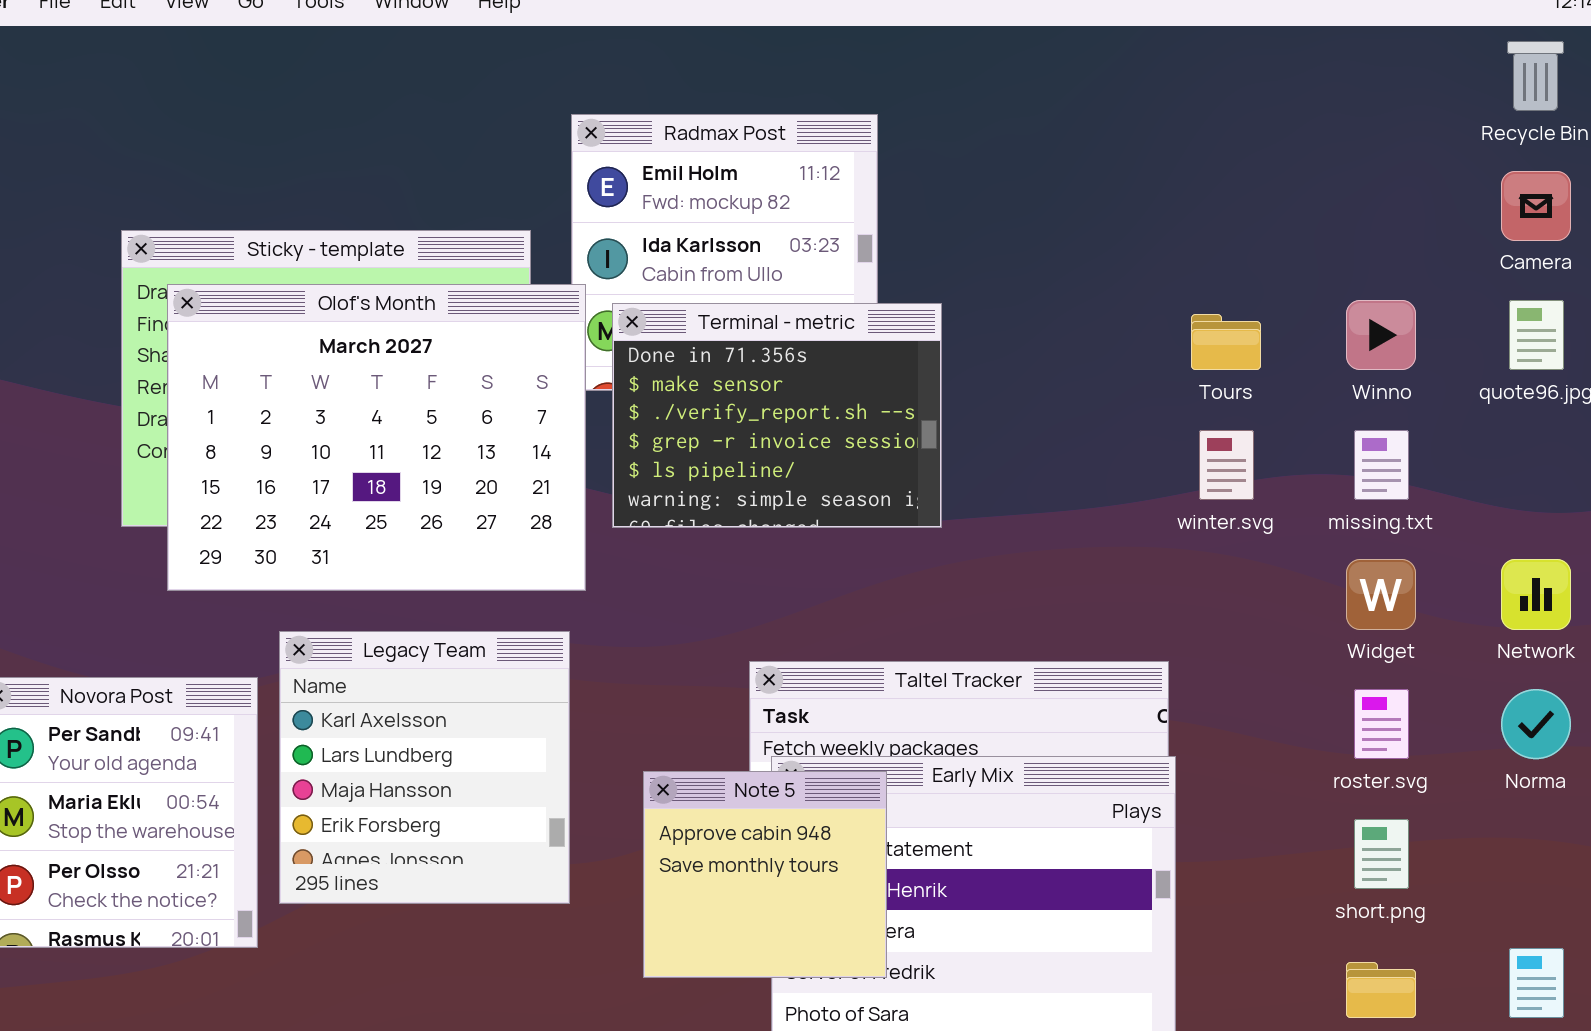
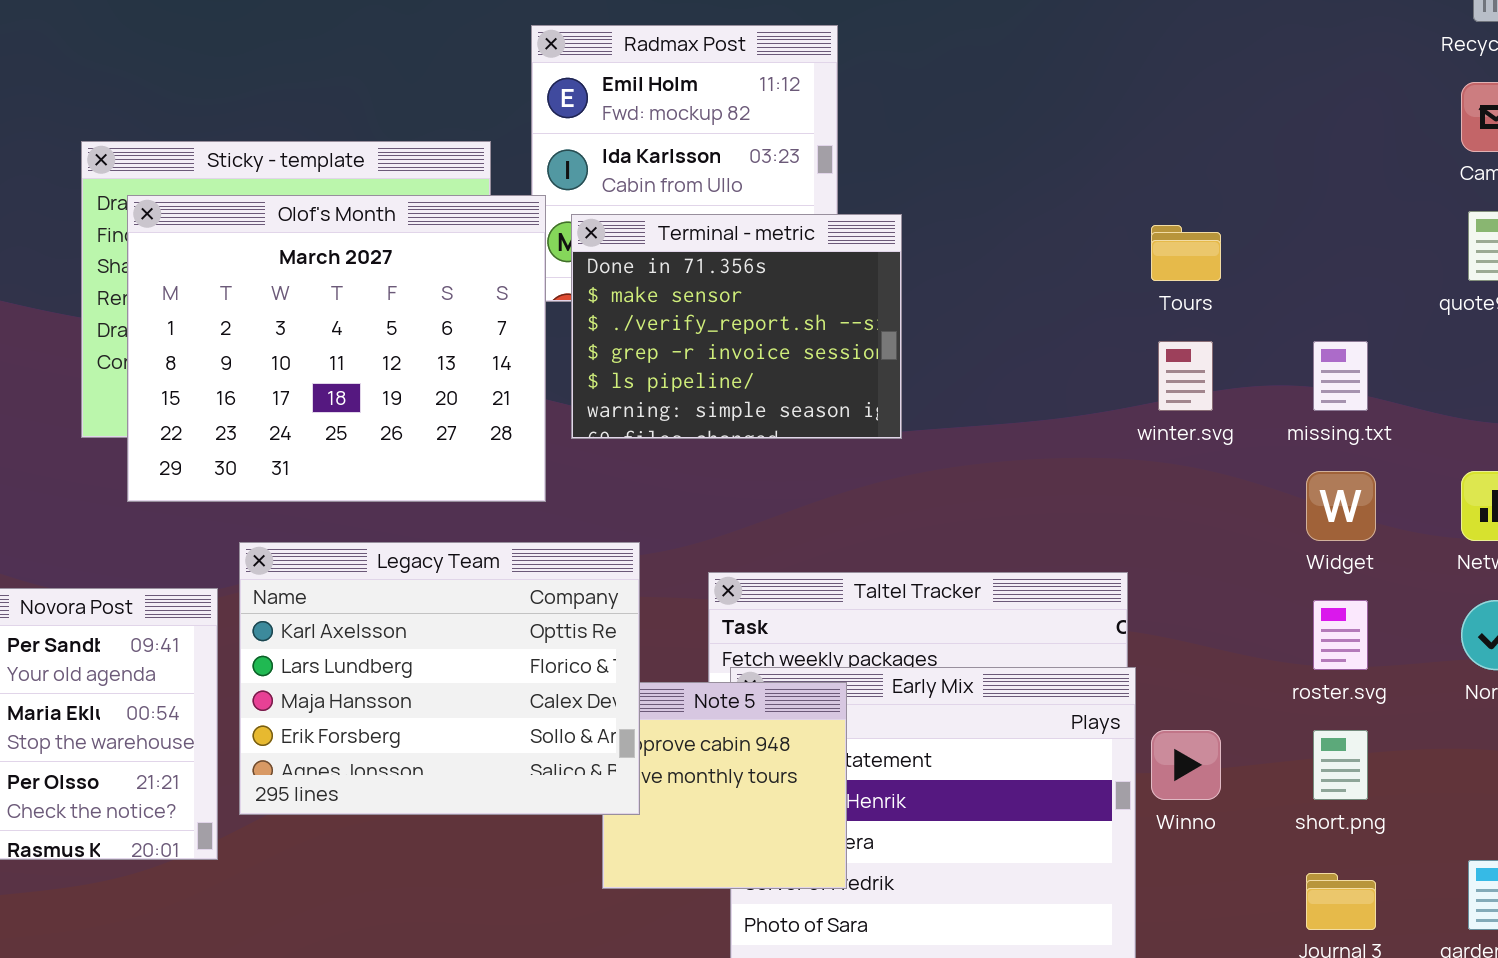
Winno: [1346,300,1416,370] -> [1151,730,1221,800], moved
Legacy Team: [279,631,570,904] -> [239,542,640,815], resized

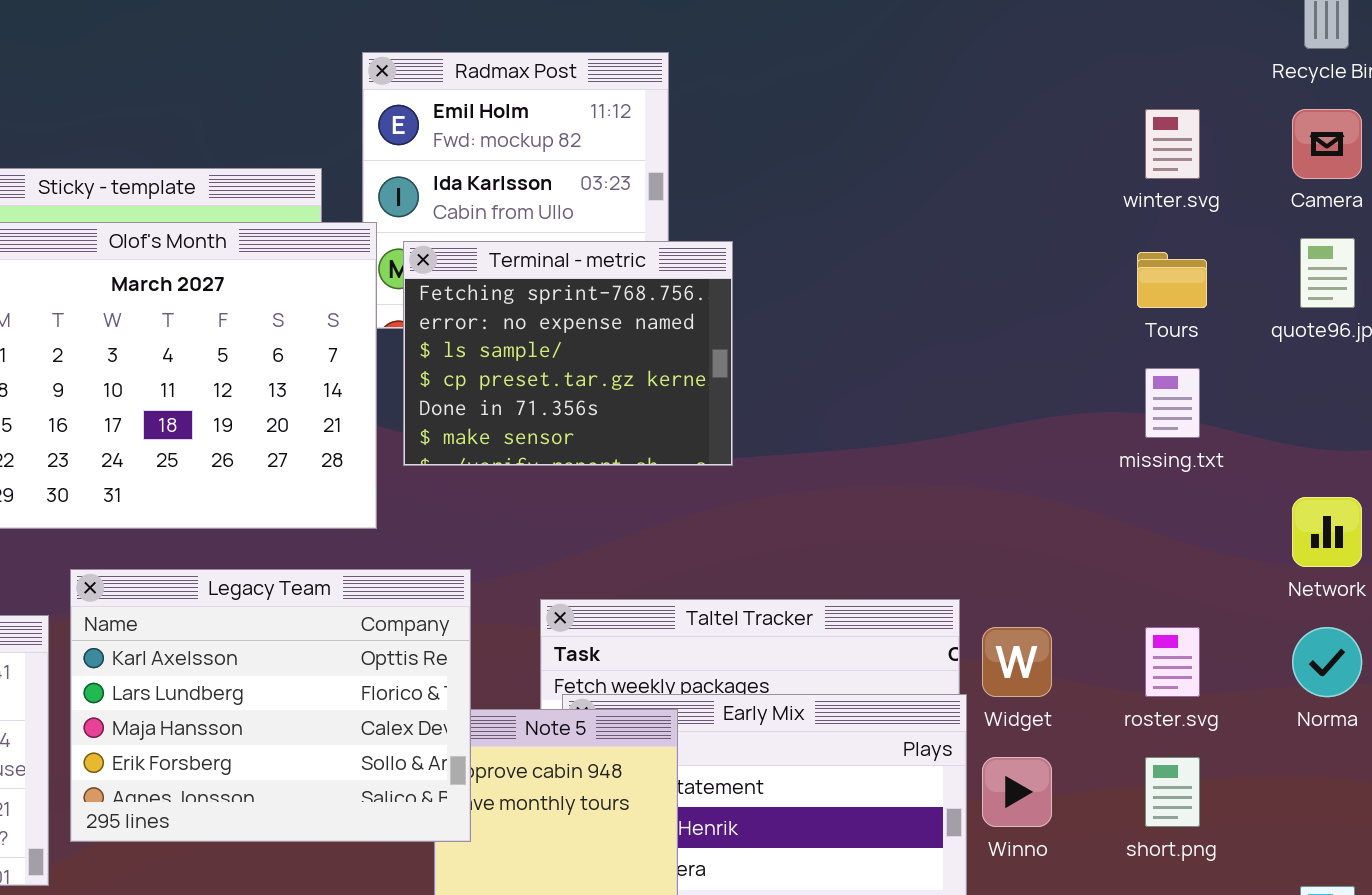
Terminal - metric: [571,214,902,439] -> [403,241,733,466], scrolled up 4 rows
Tours: [1151,225,1221,281] -> [1137,252,1207,308], moved
winter.svg: [1158,341,1213,411] -> [1145,109,1200,179], moved
Widget: [1306,471,1376,541] -> [982,627,1052,697], moved

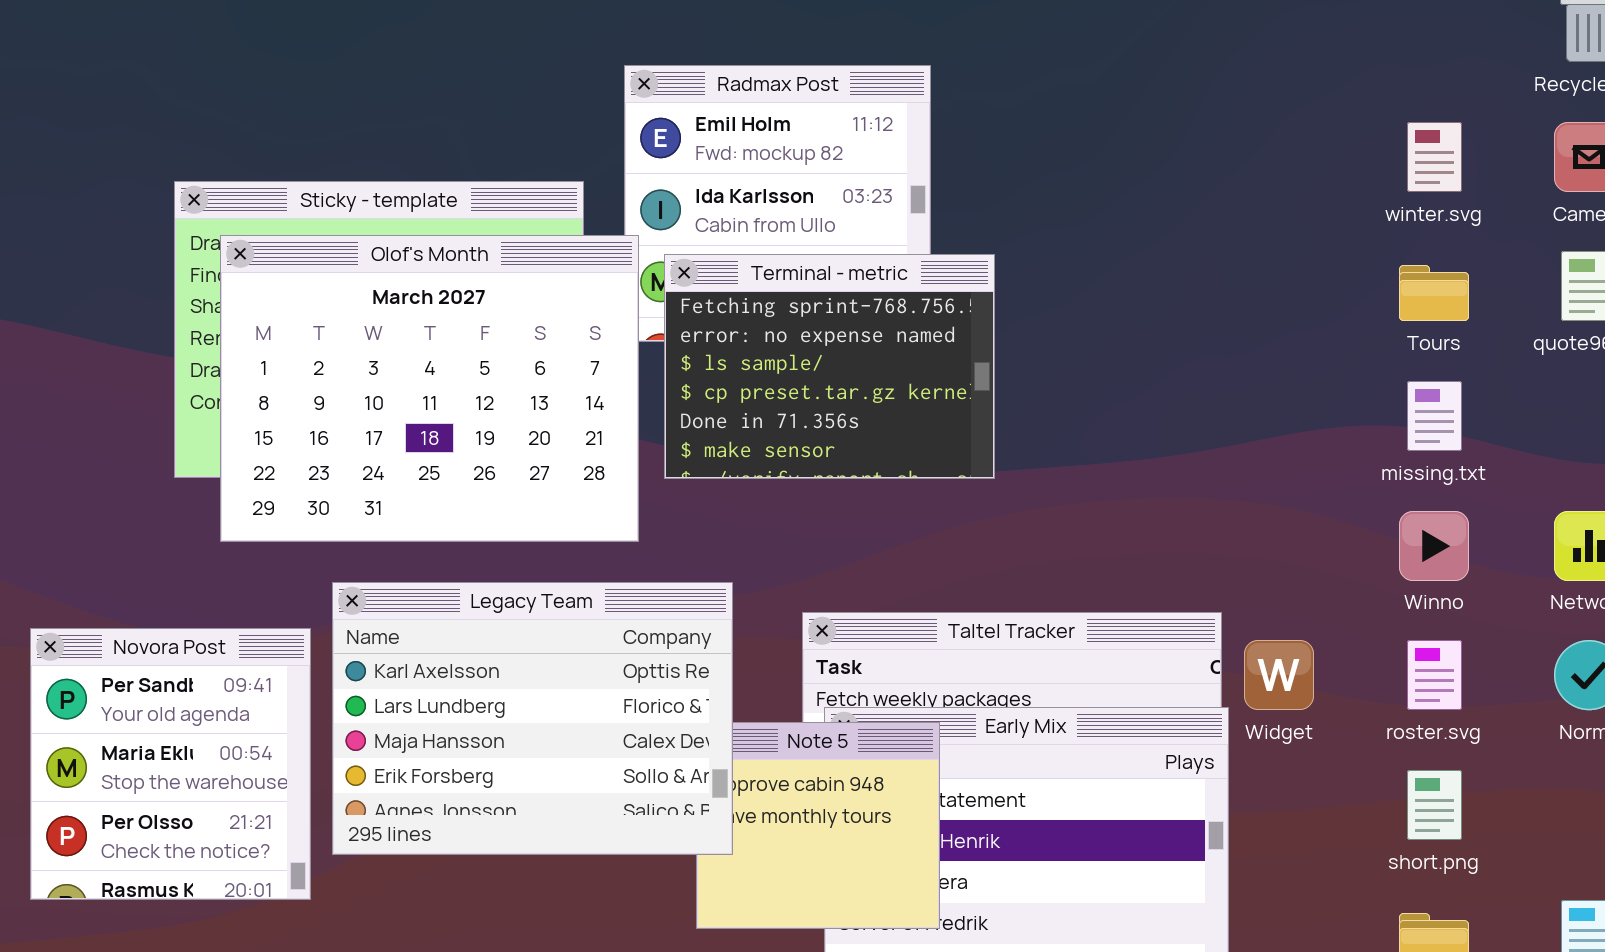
Winno: [982,757,1052,827] -> [1399,511,1469,581], moved

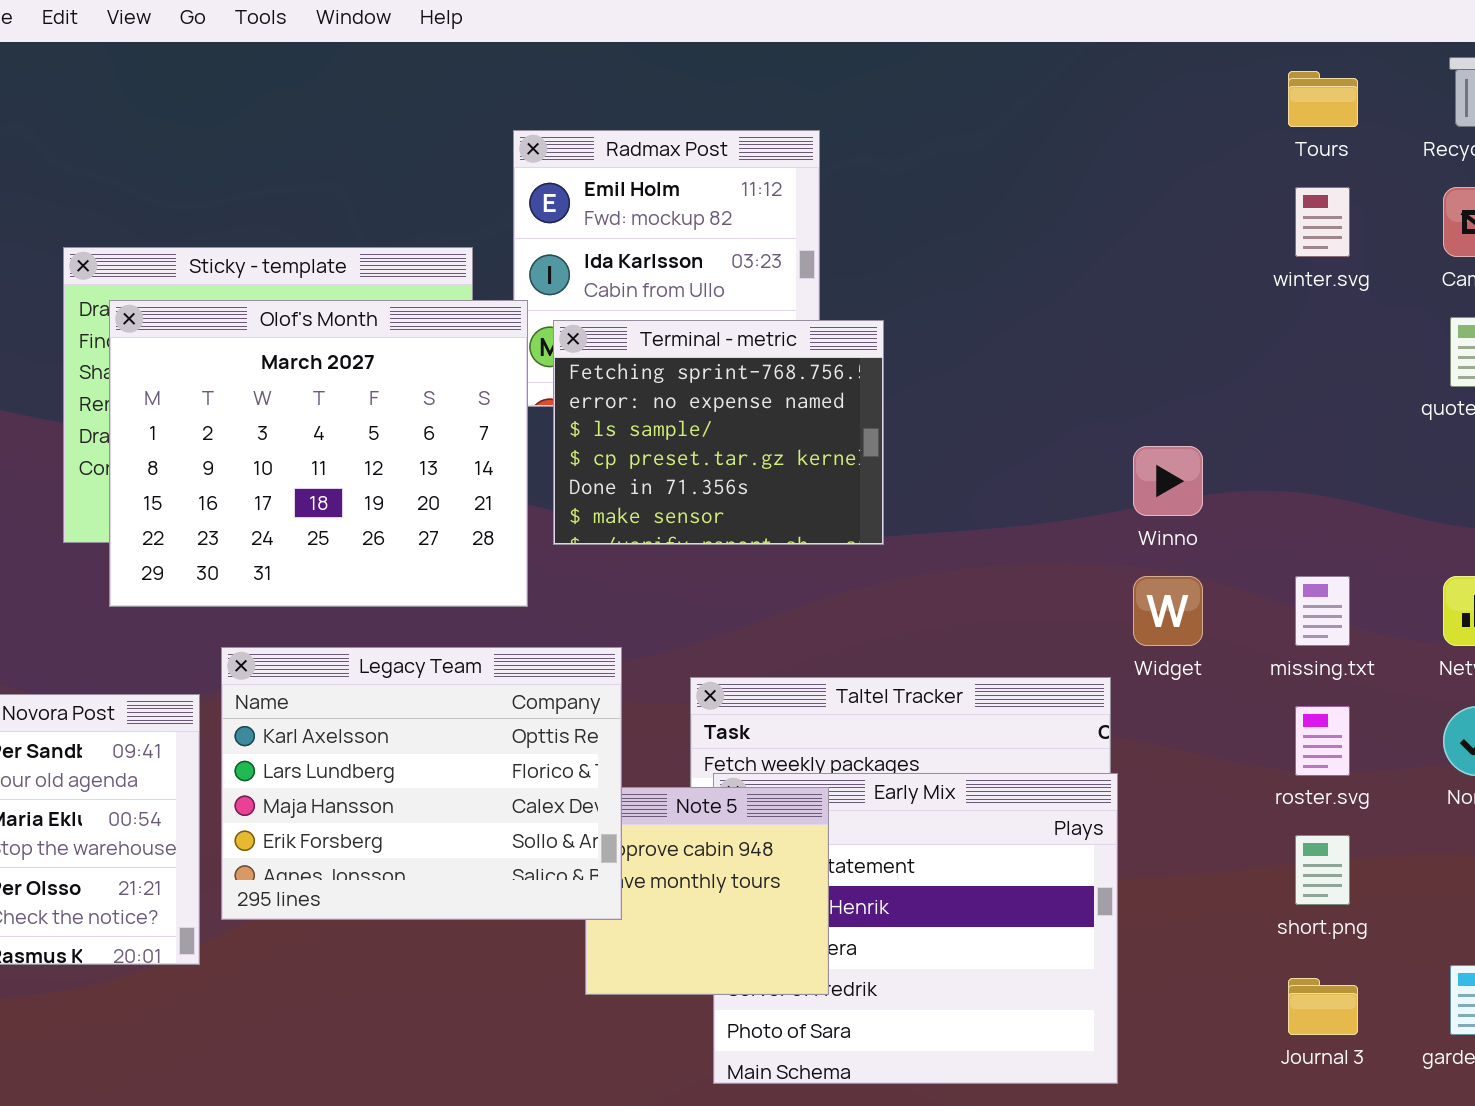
Tours: [1399,265,1469,321] -> [1288,71,1358,127], moved
missing.txt: [1407,381,1462,451] -> [1295,576,1350,646], moved
Winno: [1399,511,1469,581] -> [1133,446,1203,516], moved
Widget: [1244,640,1314,710] -> [1133,576,1203,646], moved

